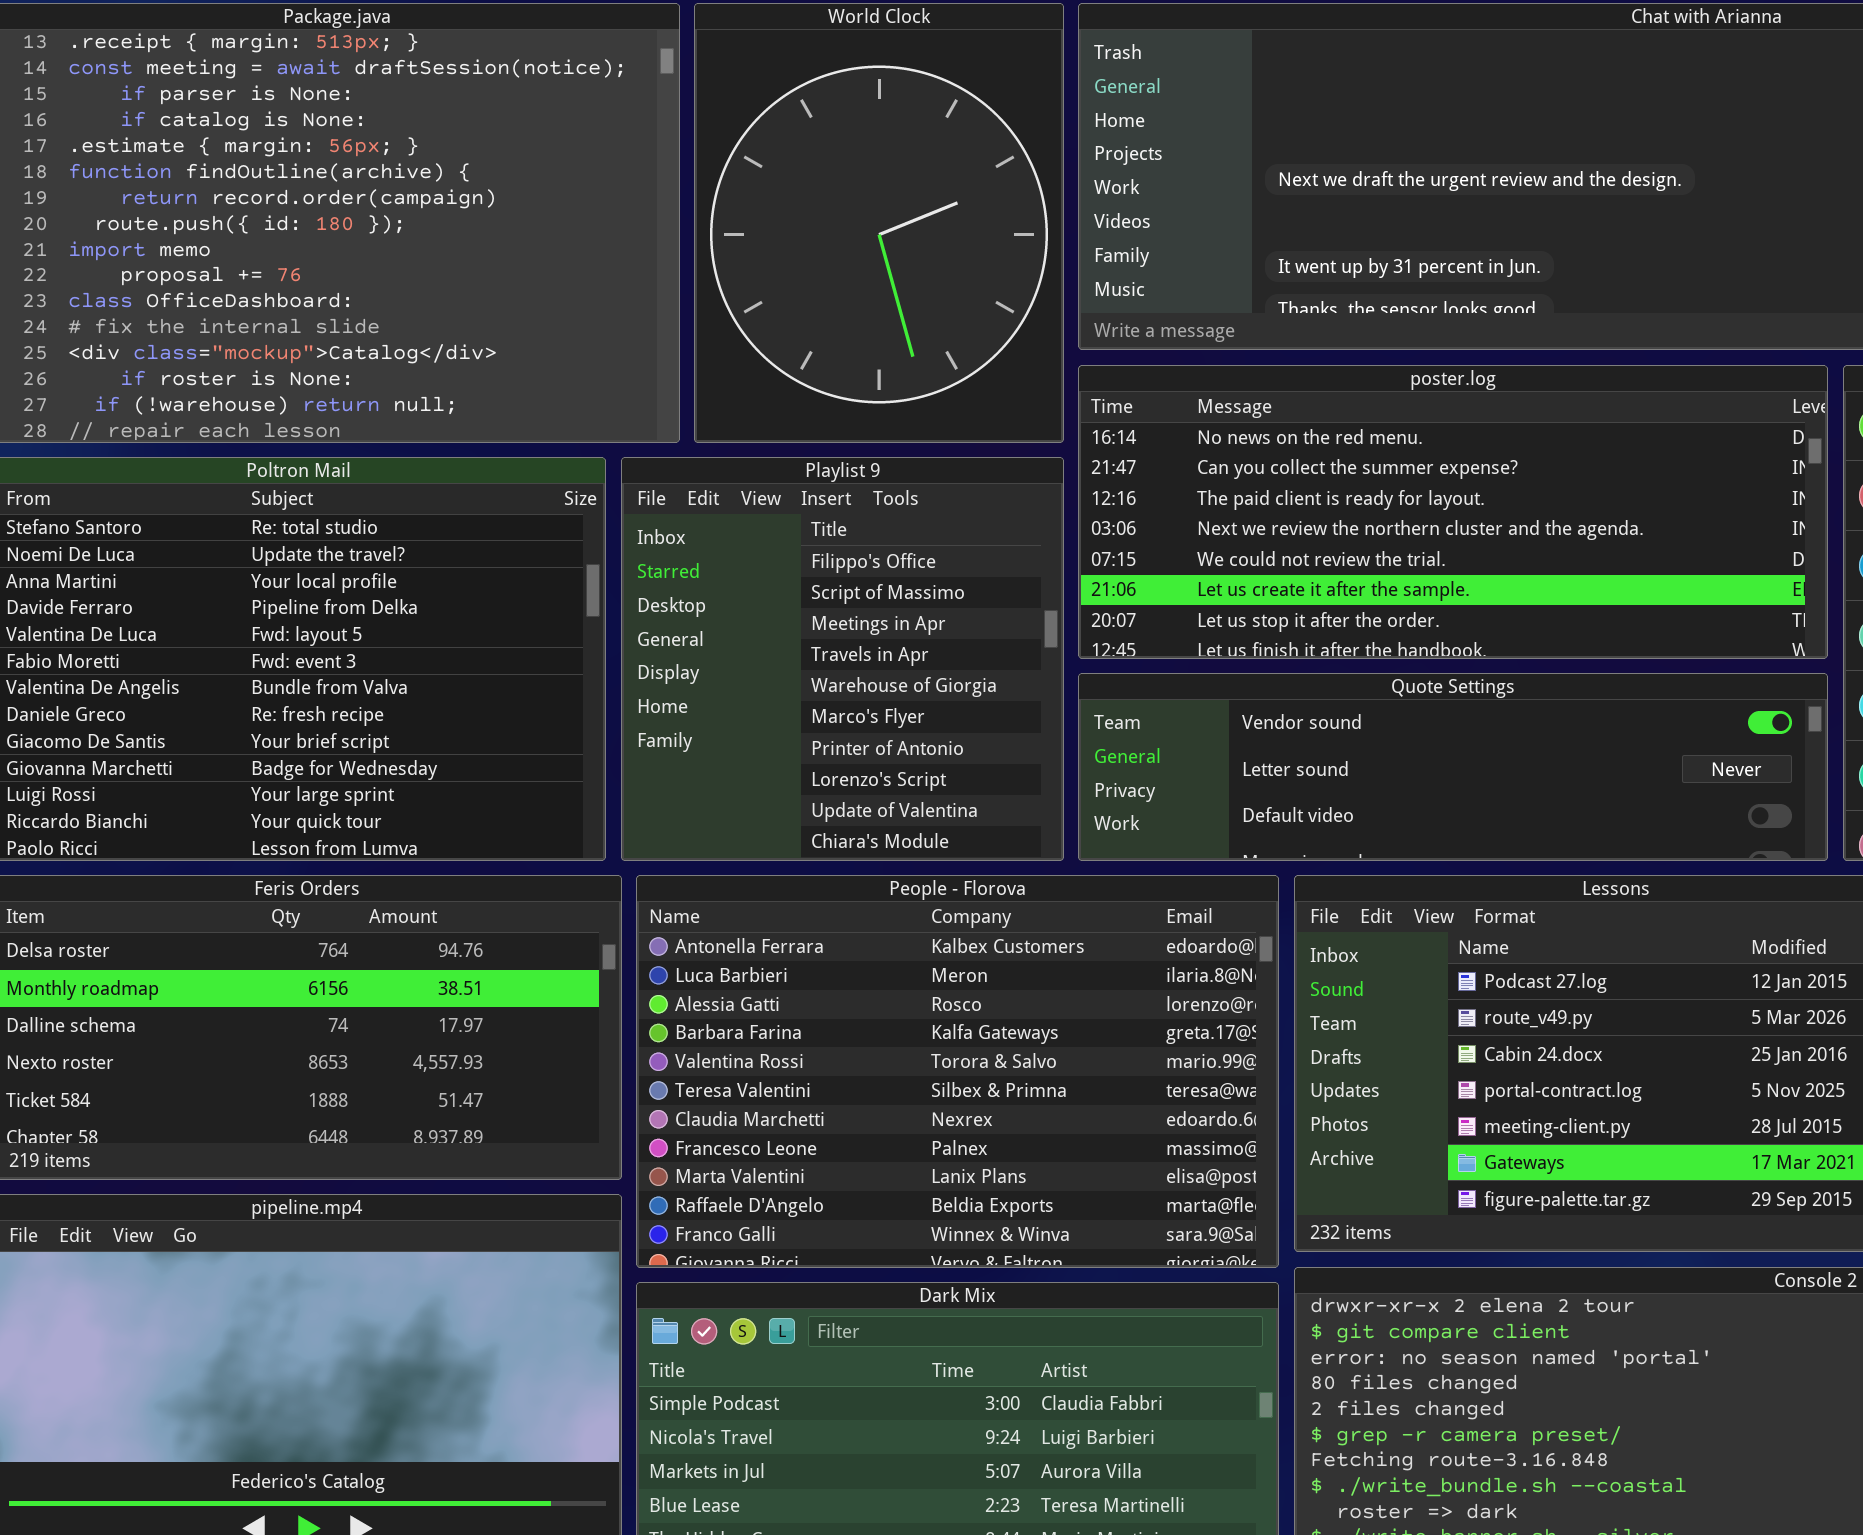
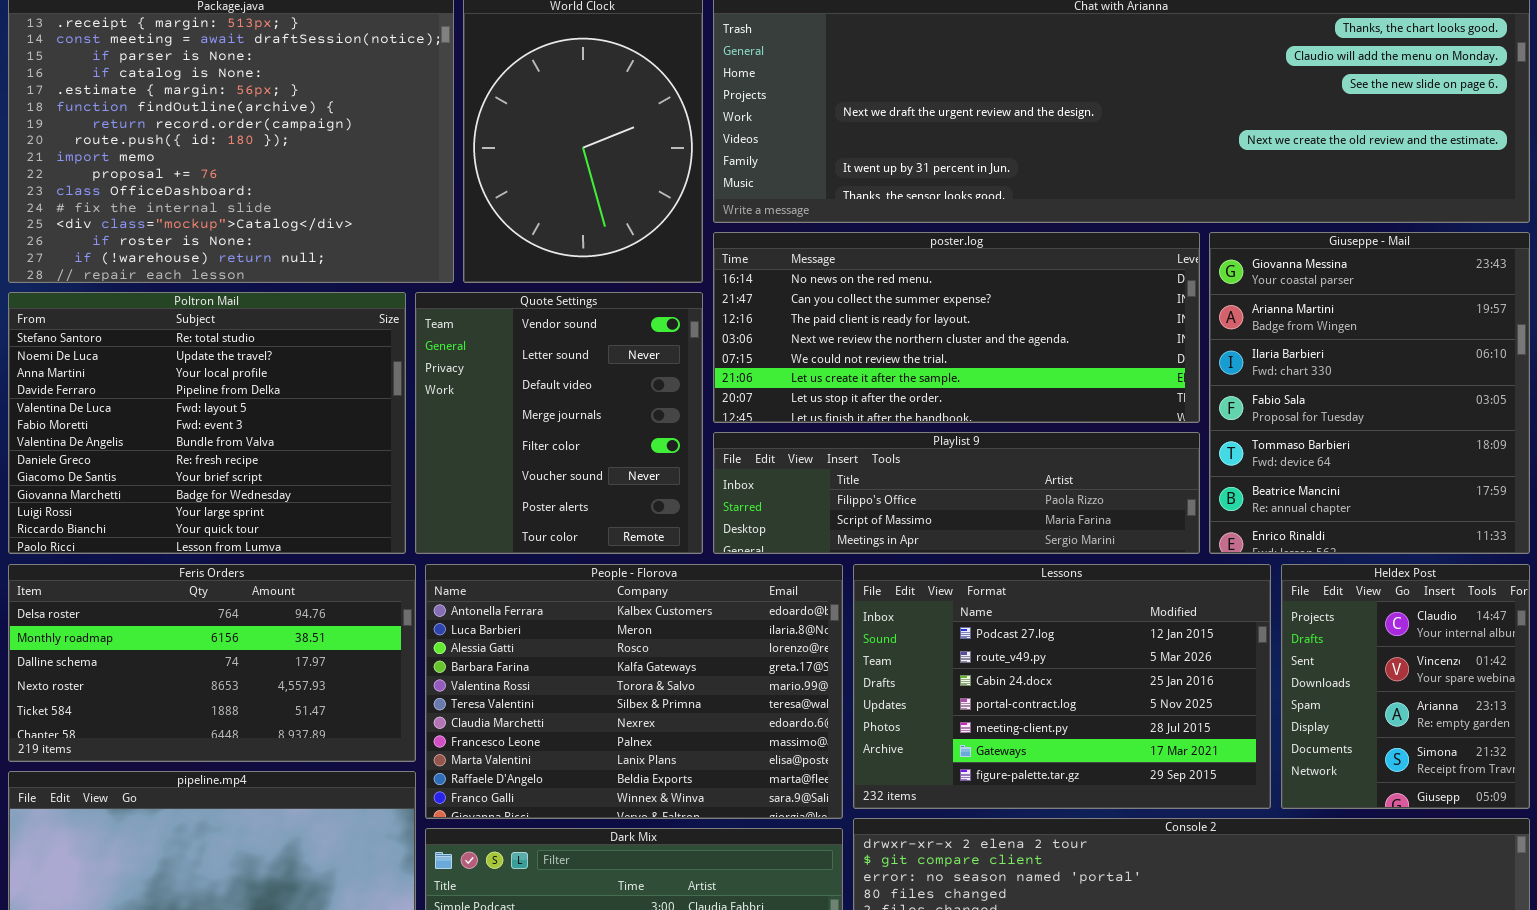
Playlist 9: [621,457,1064,861] -> [713,432,1200,554], moved, resized
Quote Settings: [1078,673,1828,861] -> [415,292,703,554], moved, resized

